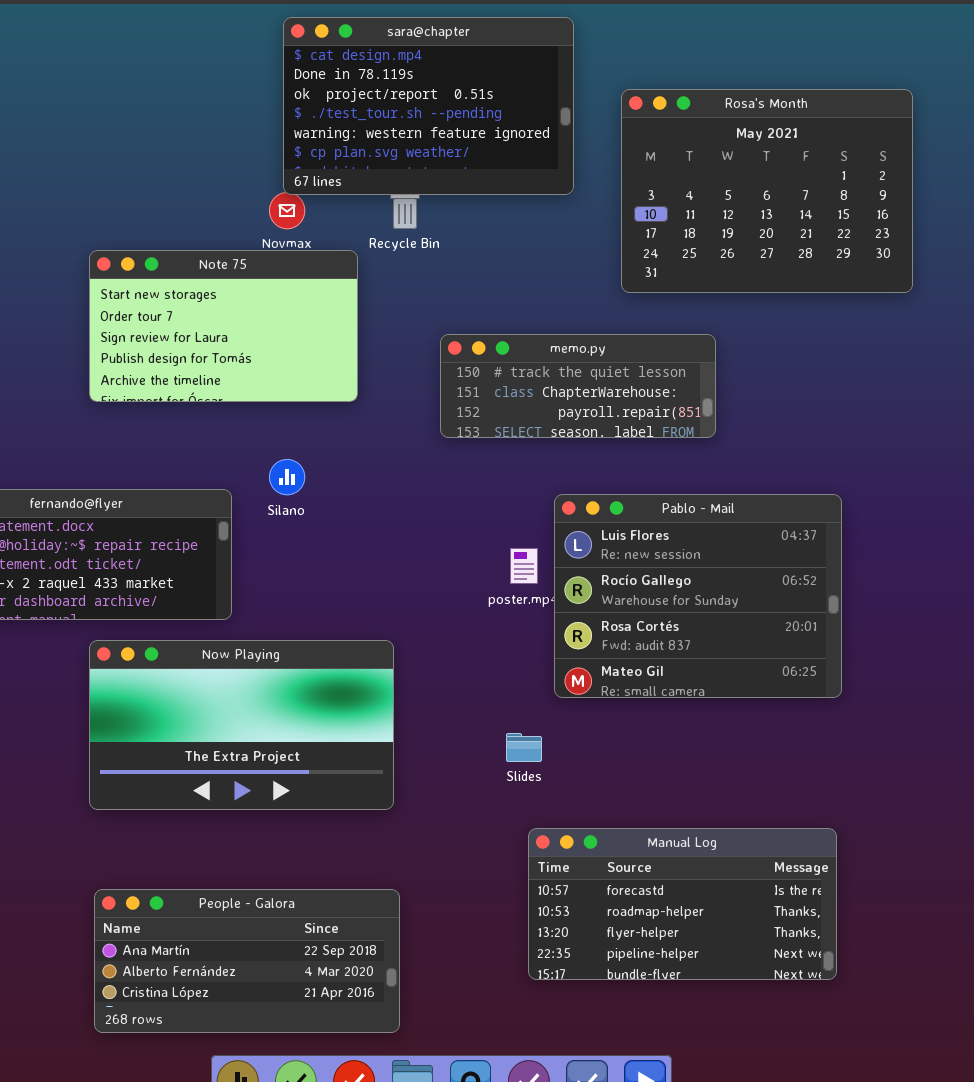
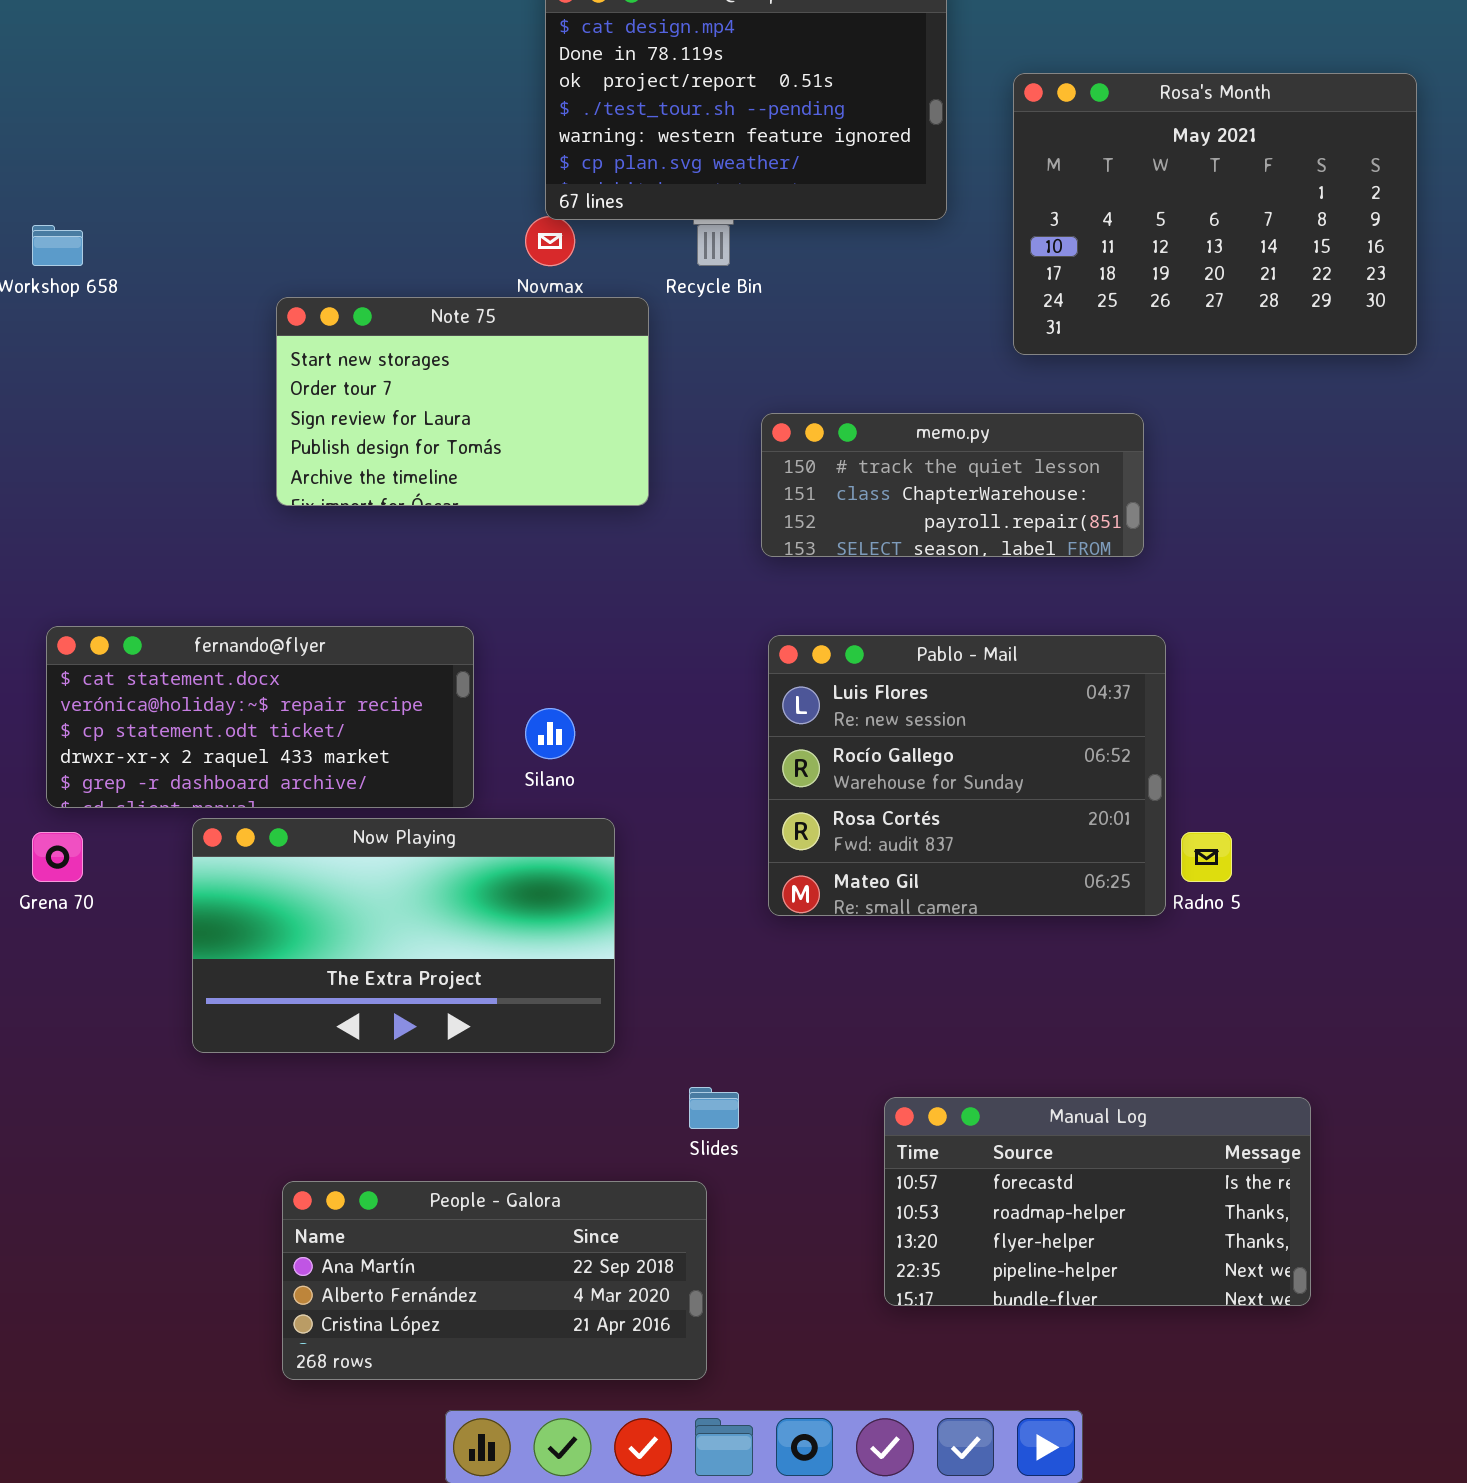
Silano: [269,459,305,495] -> [525,708,575,759], moved
Pablo - Mail: [554,494,842,698] -> [768,635,1166,916], moved
Now Playing: [89,640,394,810] -> [192,818,615,1053], moved
Slides: [506,733,542,762] -> [689,1087,739,1129], moved

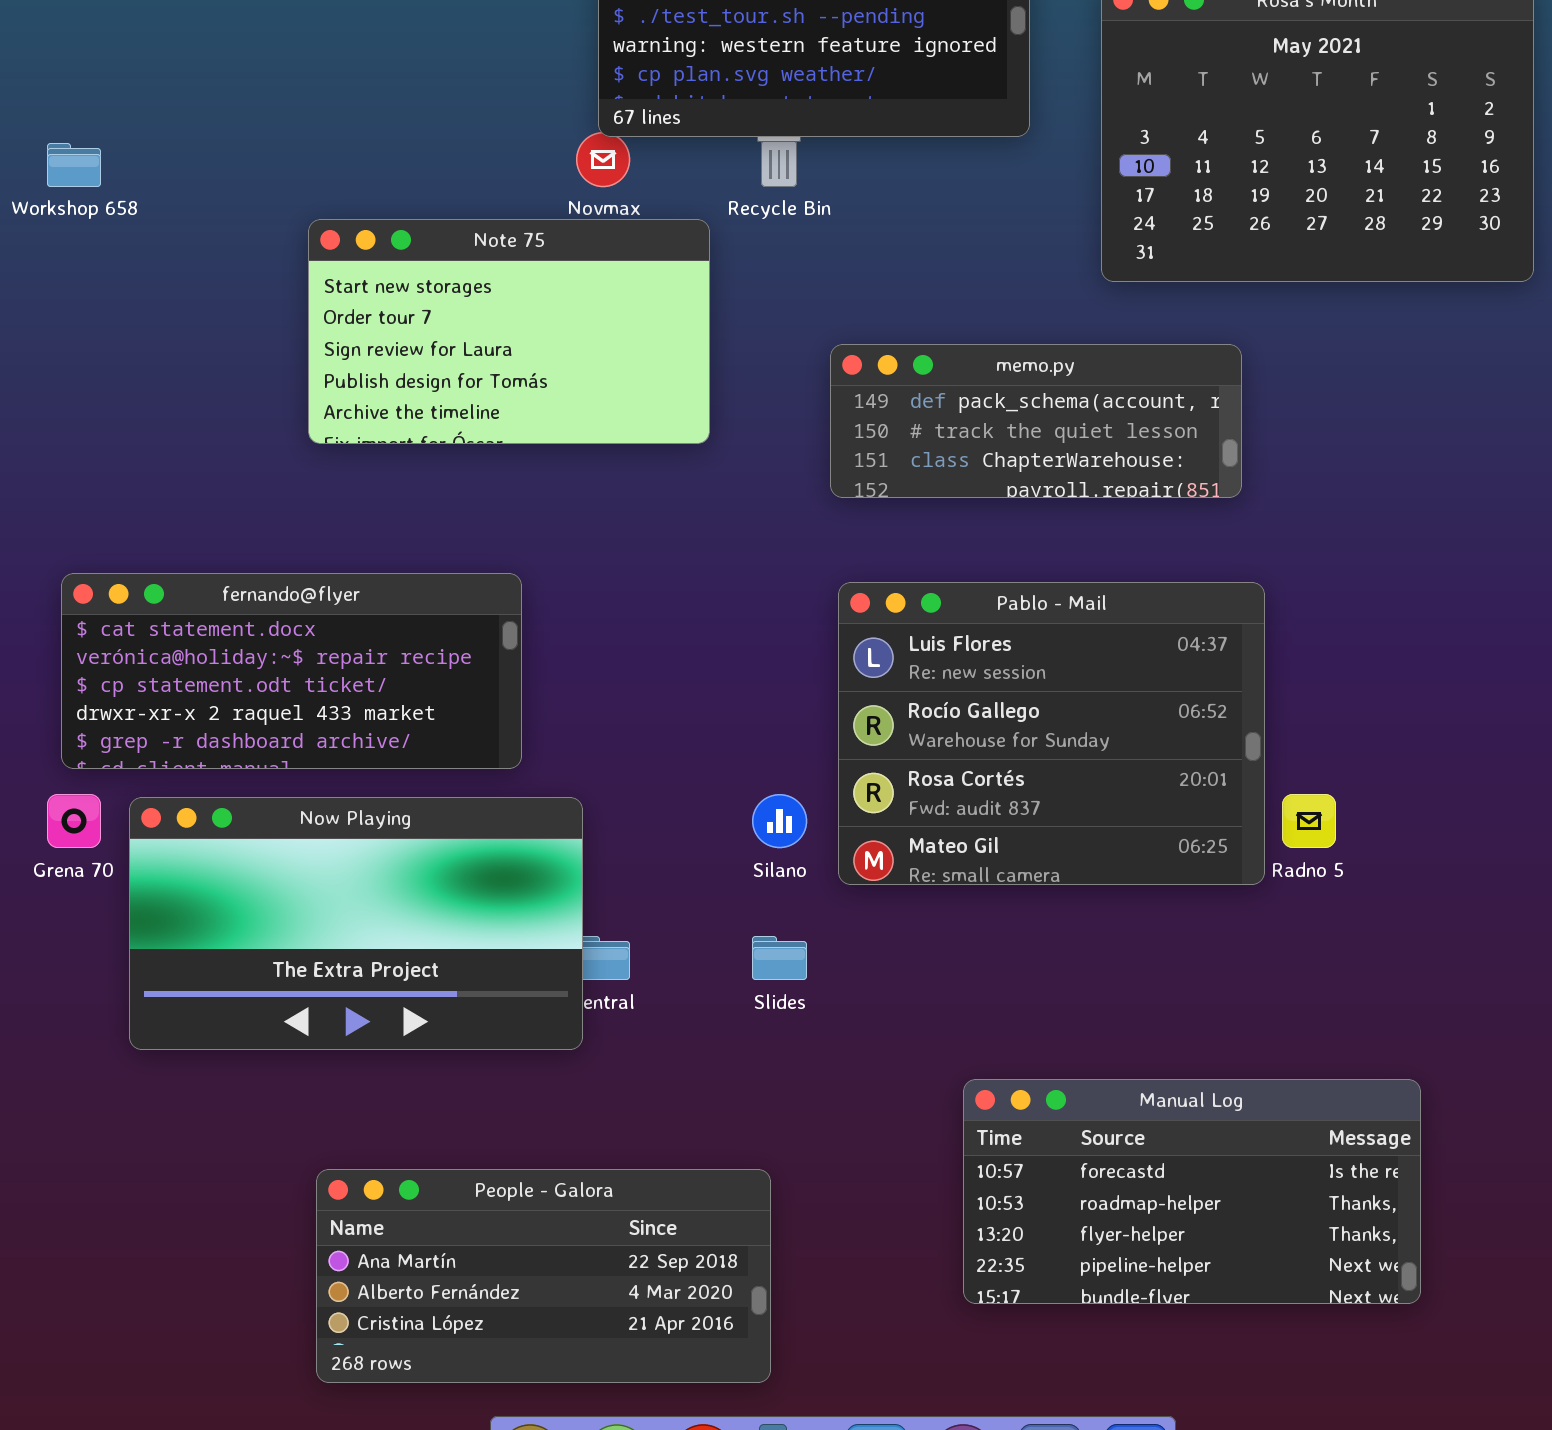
memo.py: [761,413,1144,557] -> [830,344,1242,498], scrolled up 1 row
Silano: [525,708,575,759] -> [752,794,807,848], moved
Now Playing: [192,818,615,1053] -> [129,797,583,1050], moved
Slides: [689,1087,739,1129] -> [752,936,807,980], moved

